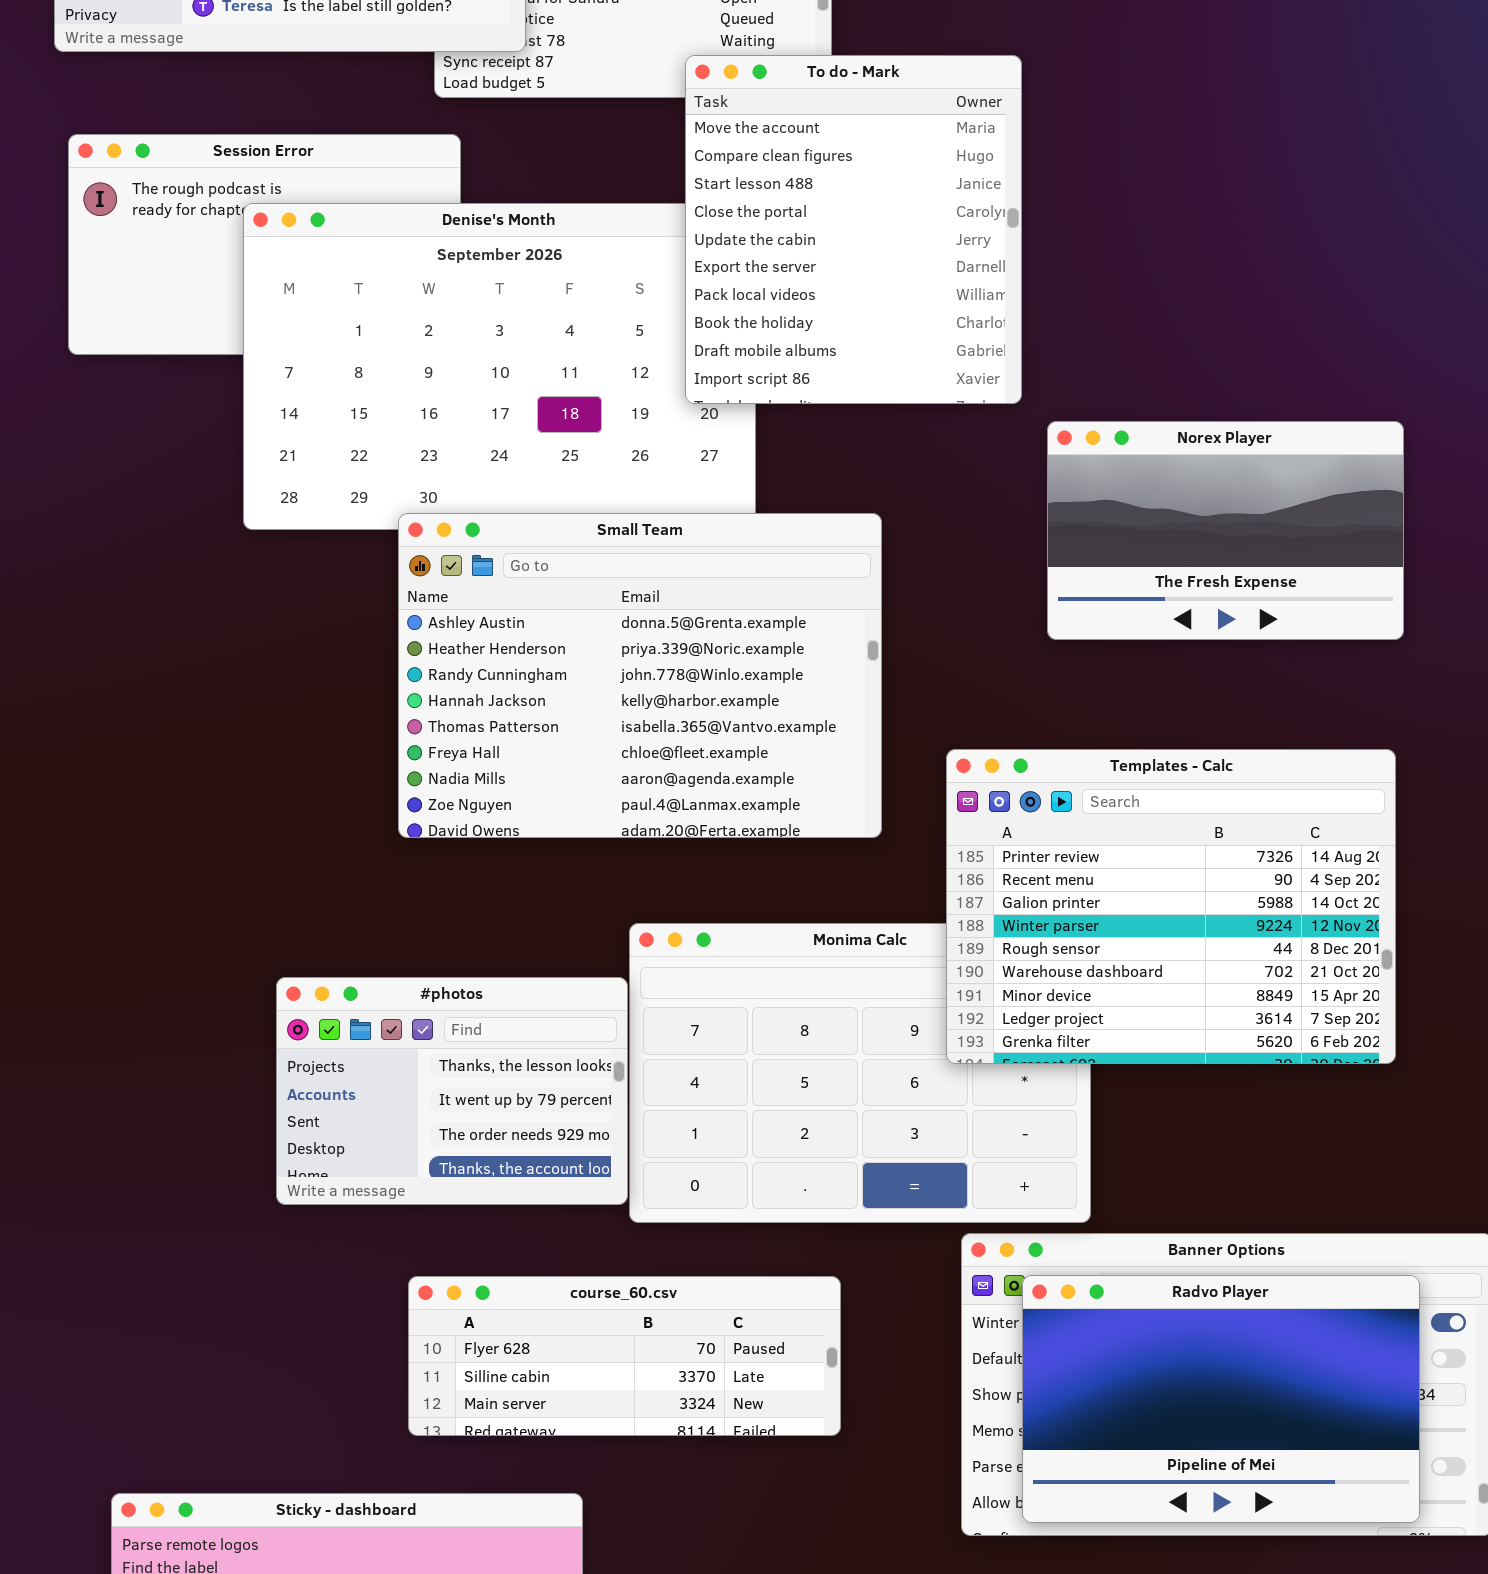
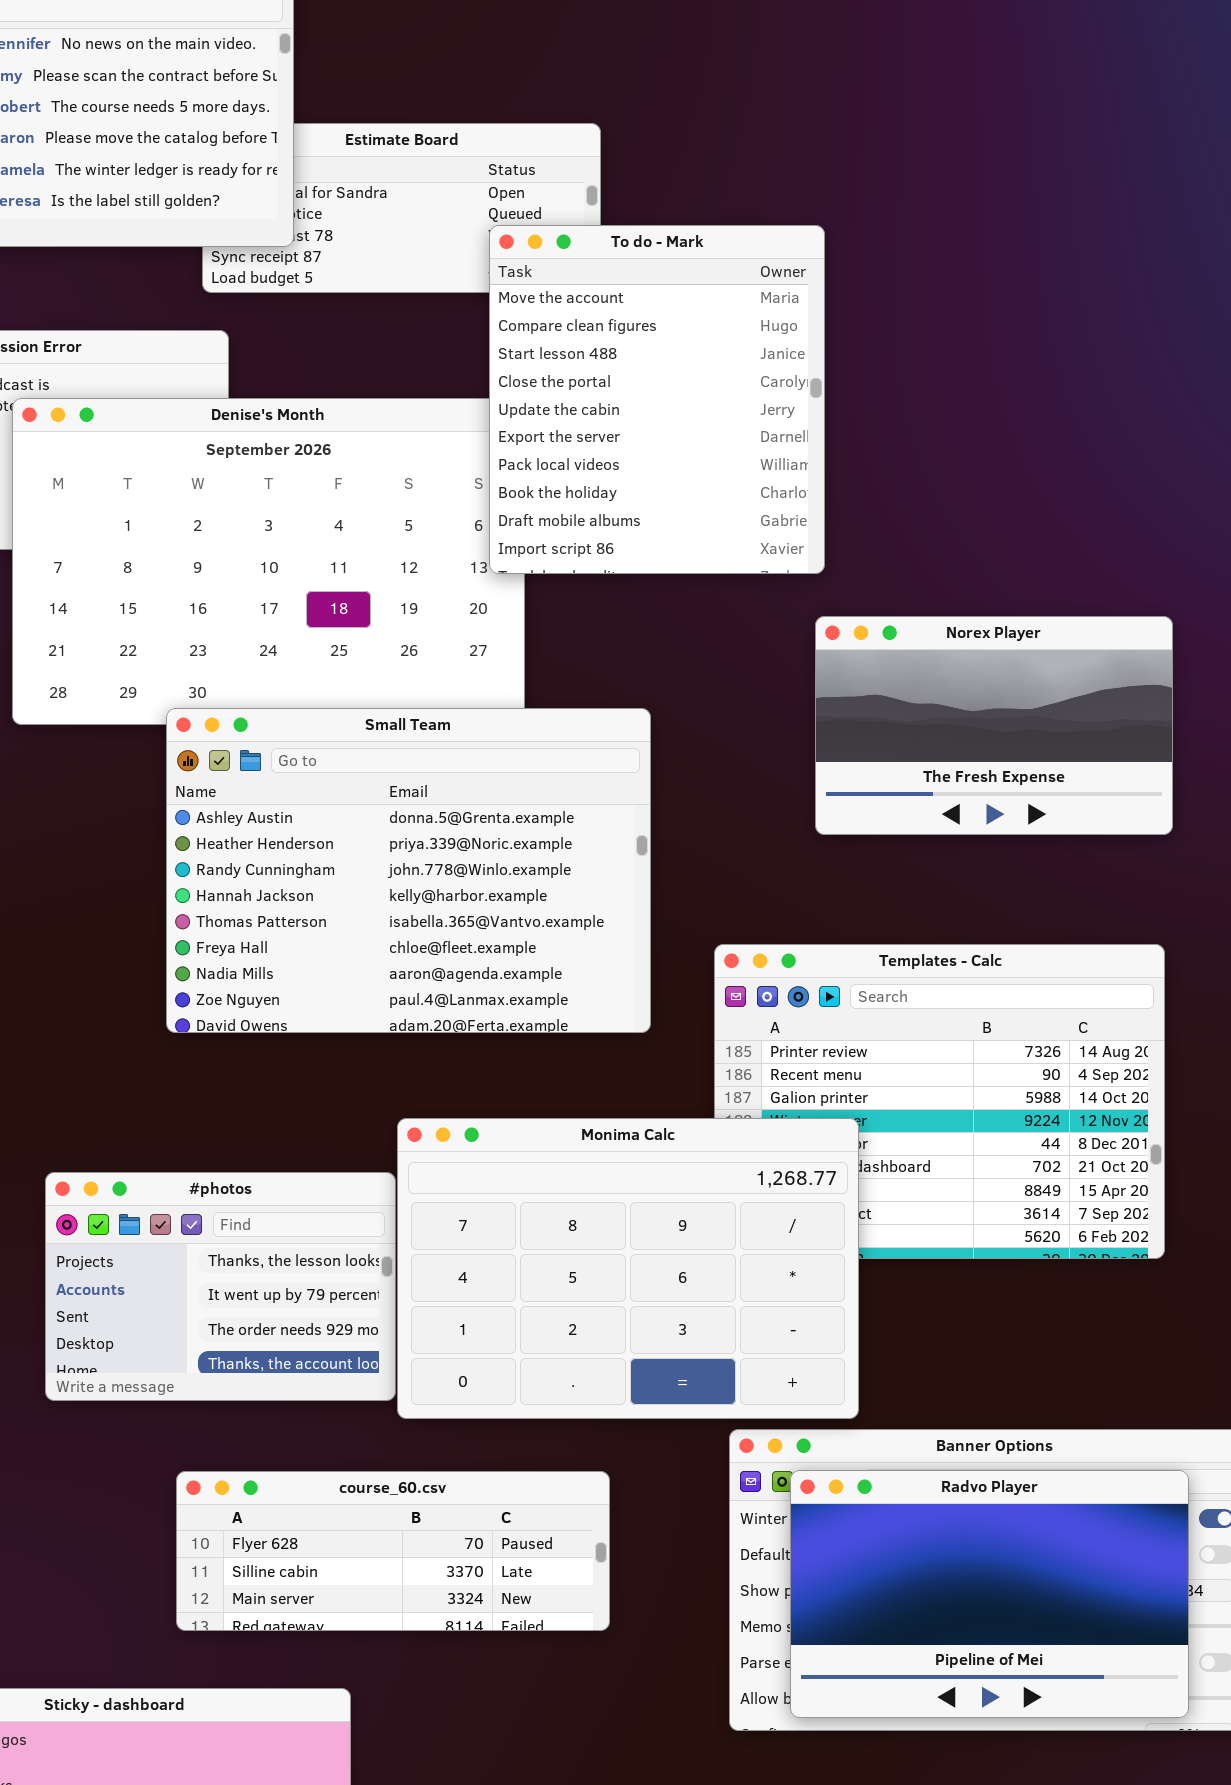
To do - Mark: [685,55,1022,404] -> [489,225,825,574], moved
Monima Calc: [629,923,1091,1223] -> [397,1118,859,1419], raised

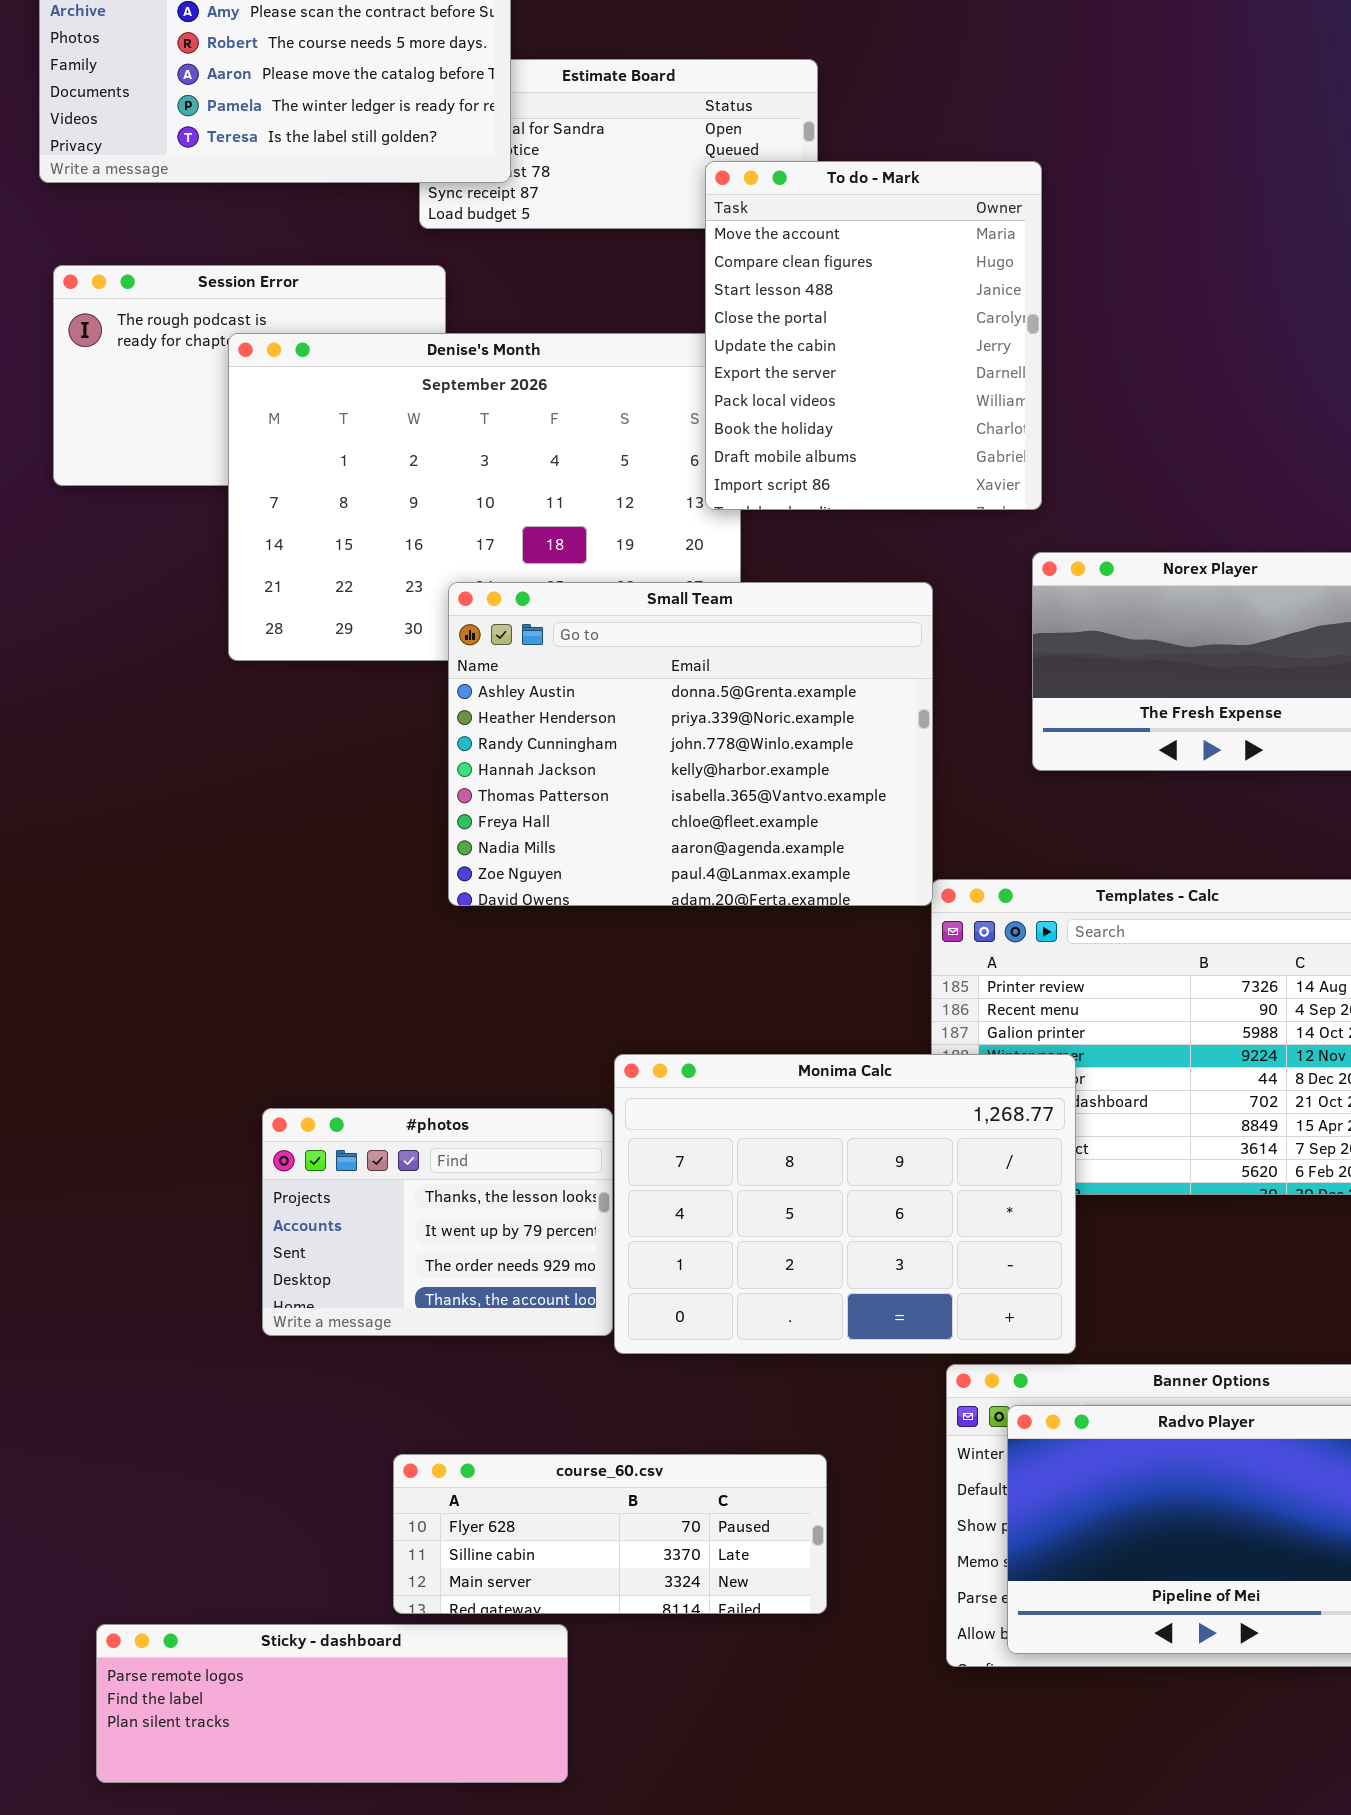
Small Team: [166,708,651,1033] -> [448,582,933,906], moved
course_60.csv: [176,1471,610,1631] -> [393,1454,827,1614], moved

